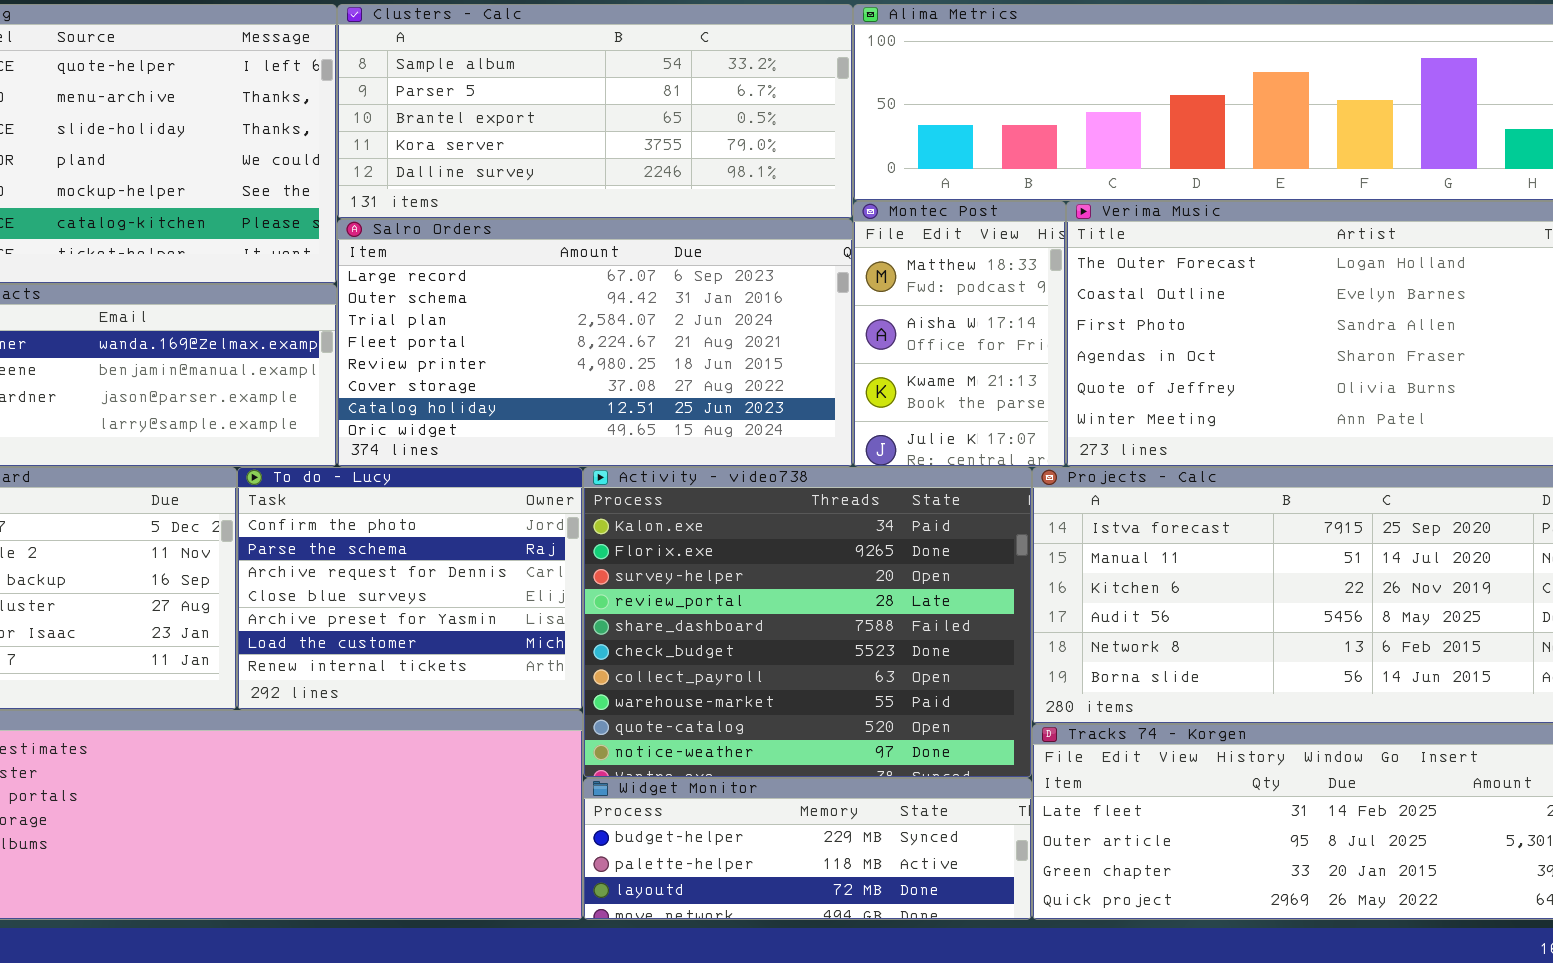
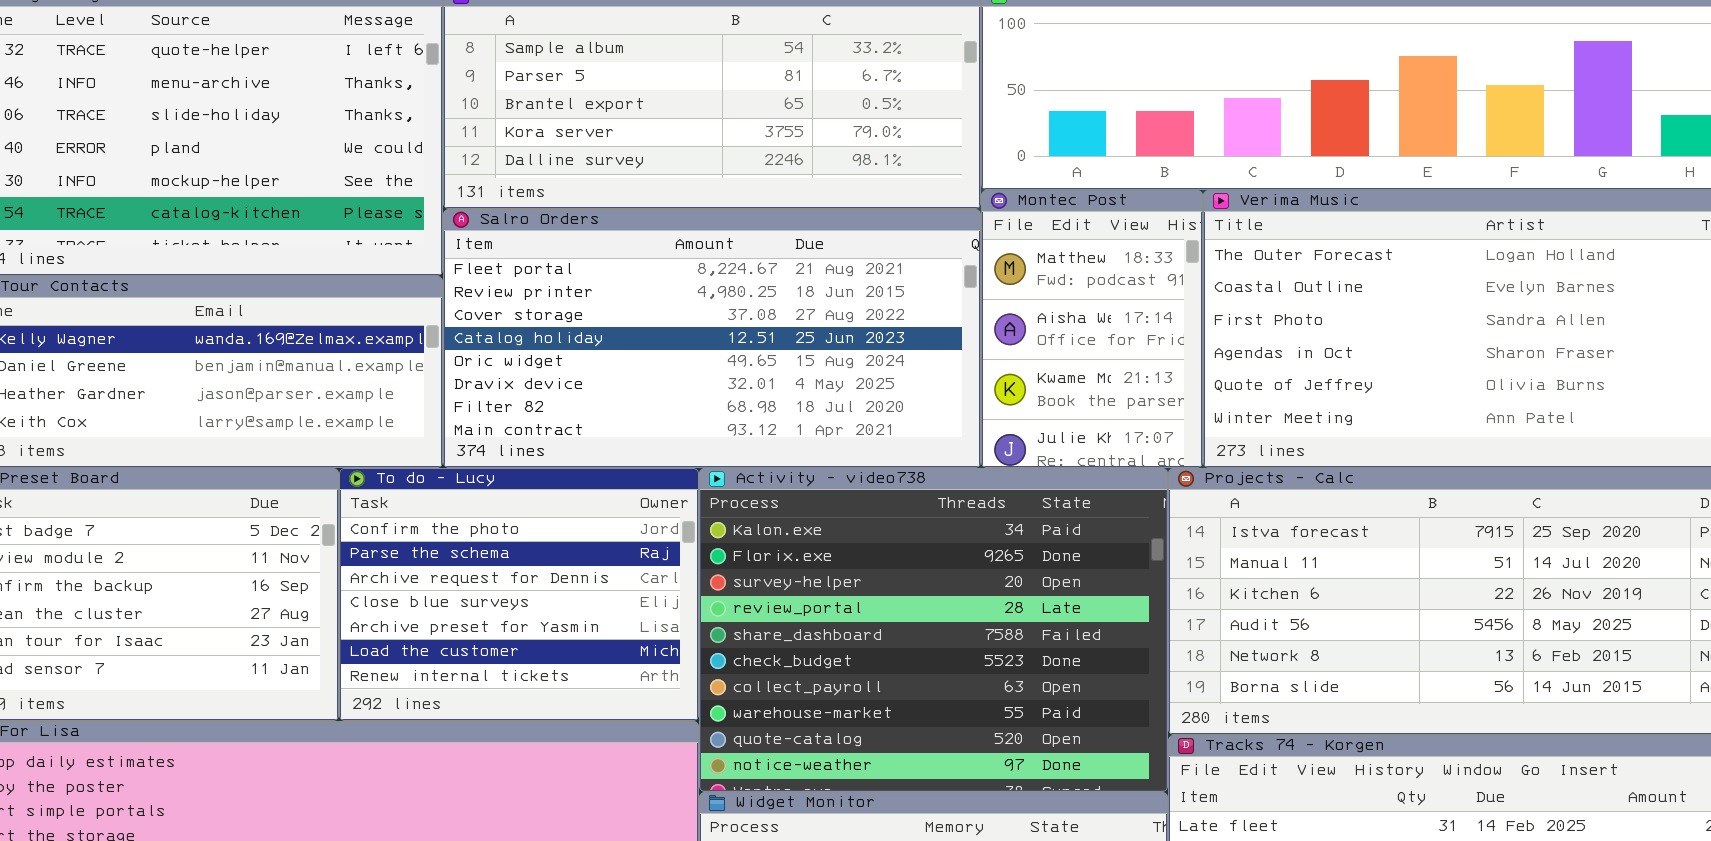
Salro Orders: [337,219,853,467] -> [443,209,981,468], scrolled down 3 rows

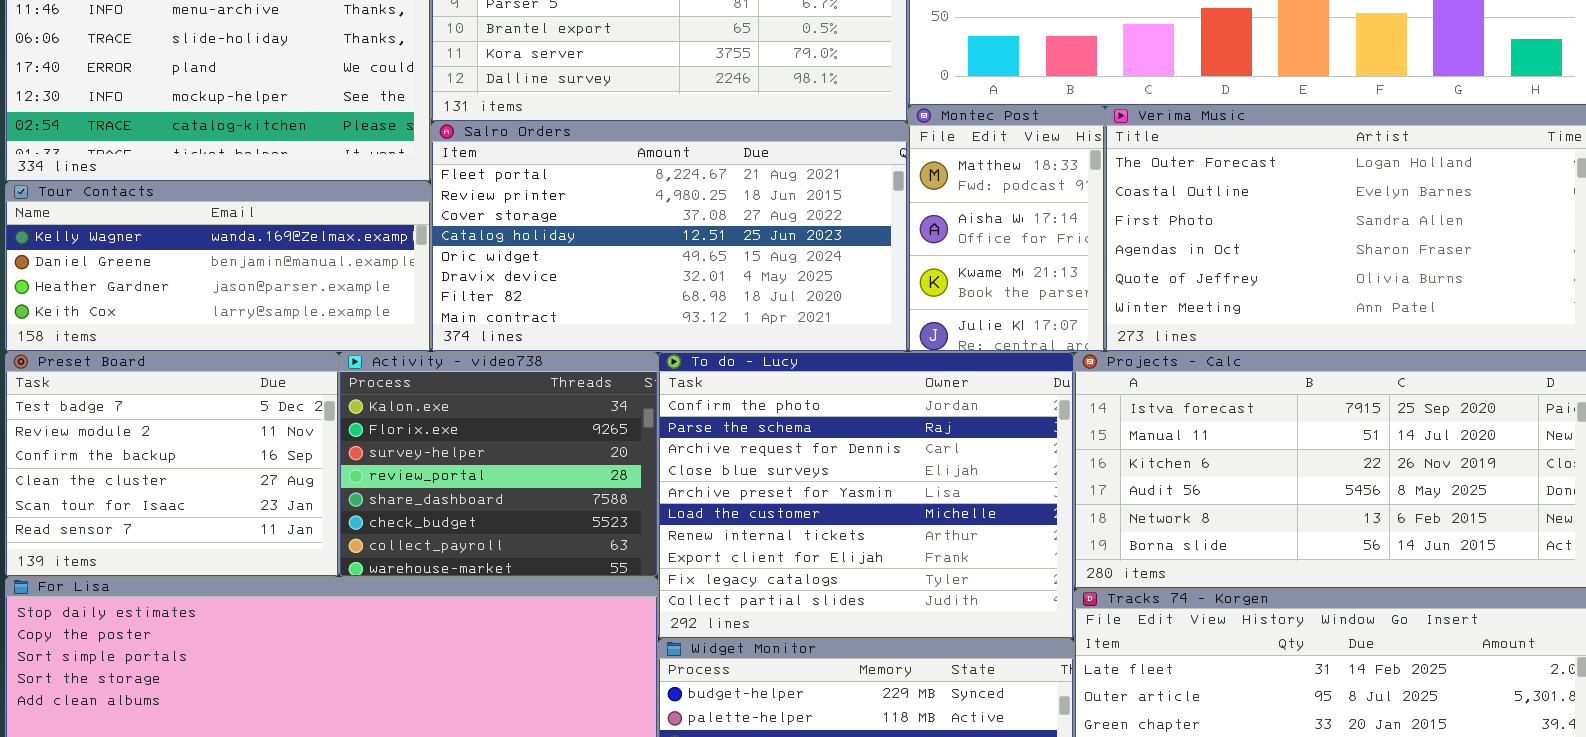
To do - Lucy: [339,468,699,721] -> [658,352,1074,639], moved, resized
Activity - video738: [699,468,1168,792] -> [339,352,658,577], moved, resized

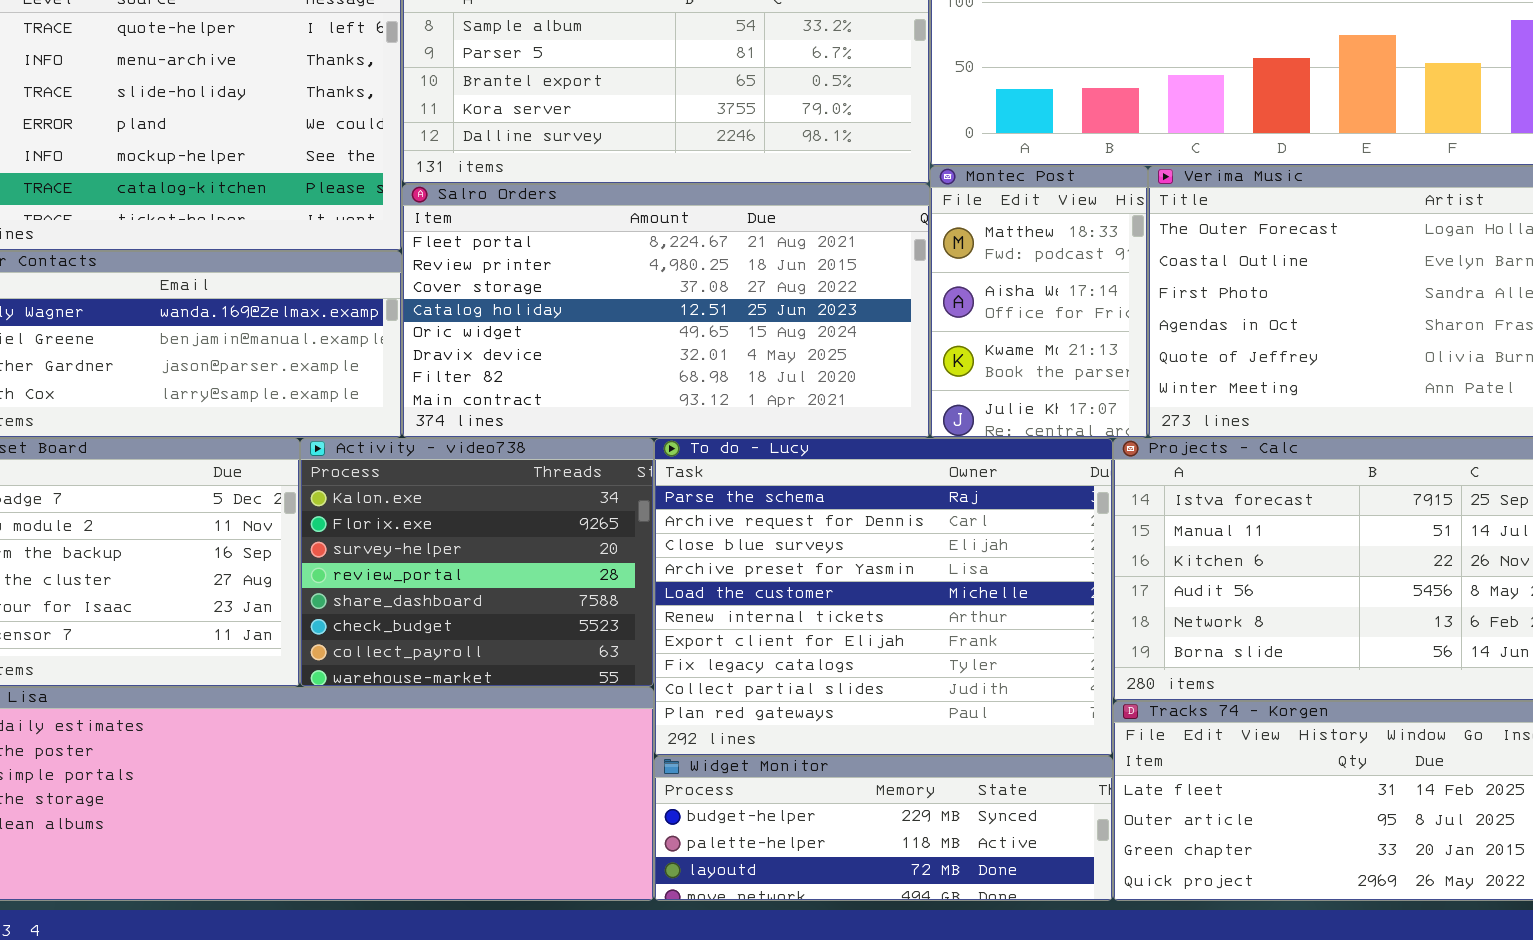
To do - Lucy: [658,352,1074,639] -> [654,438,1113,756], scrolled down 1 row

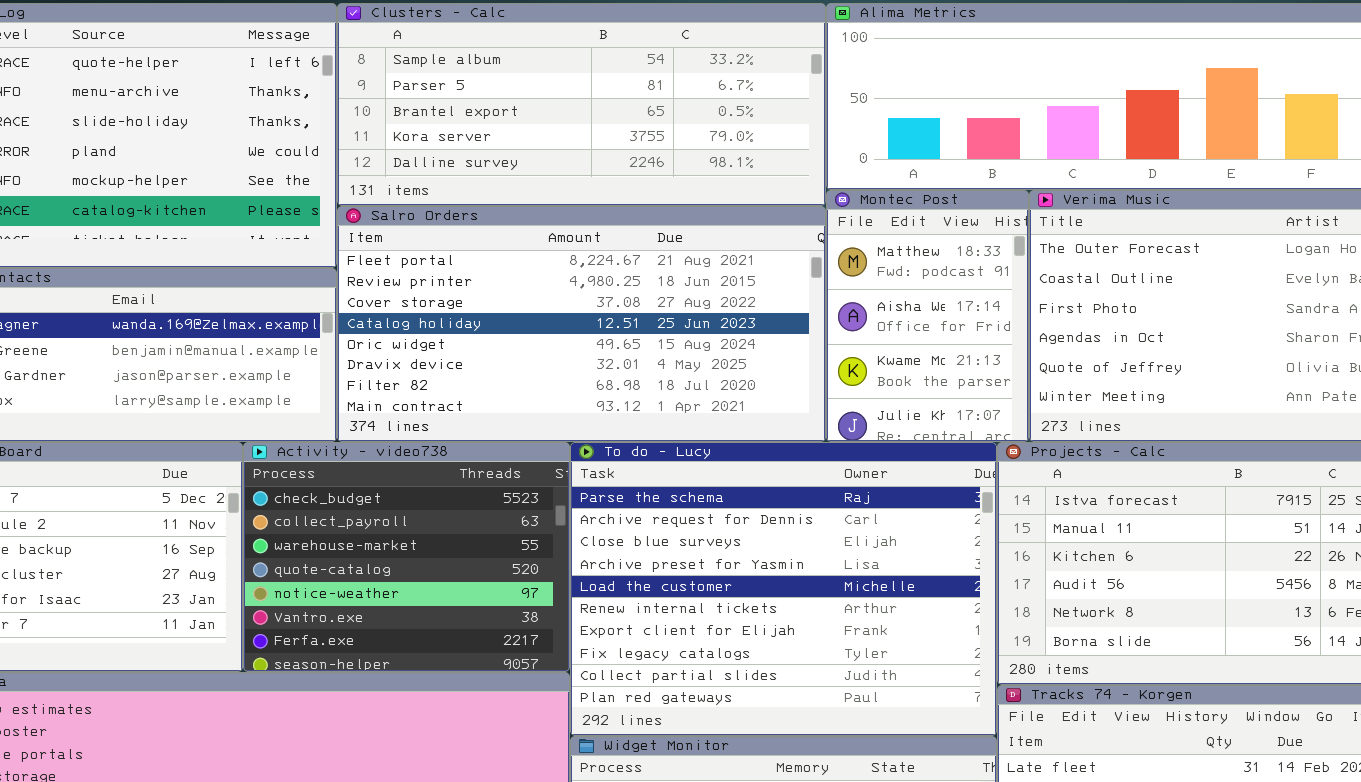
Activity - video738: [300,438,654,687] -> [243,442,570,672], scrolled down 5 rows

